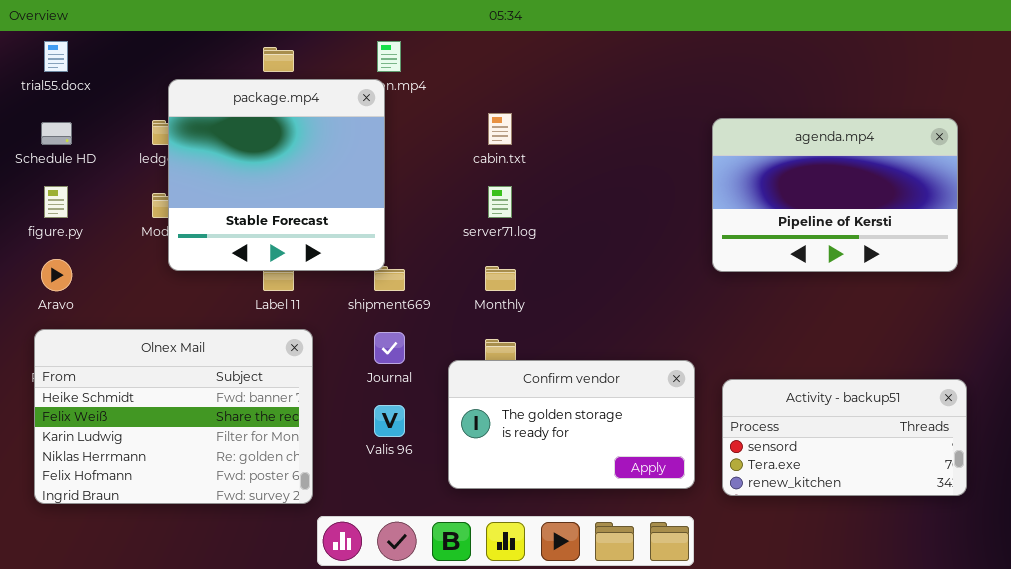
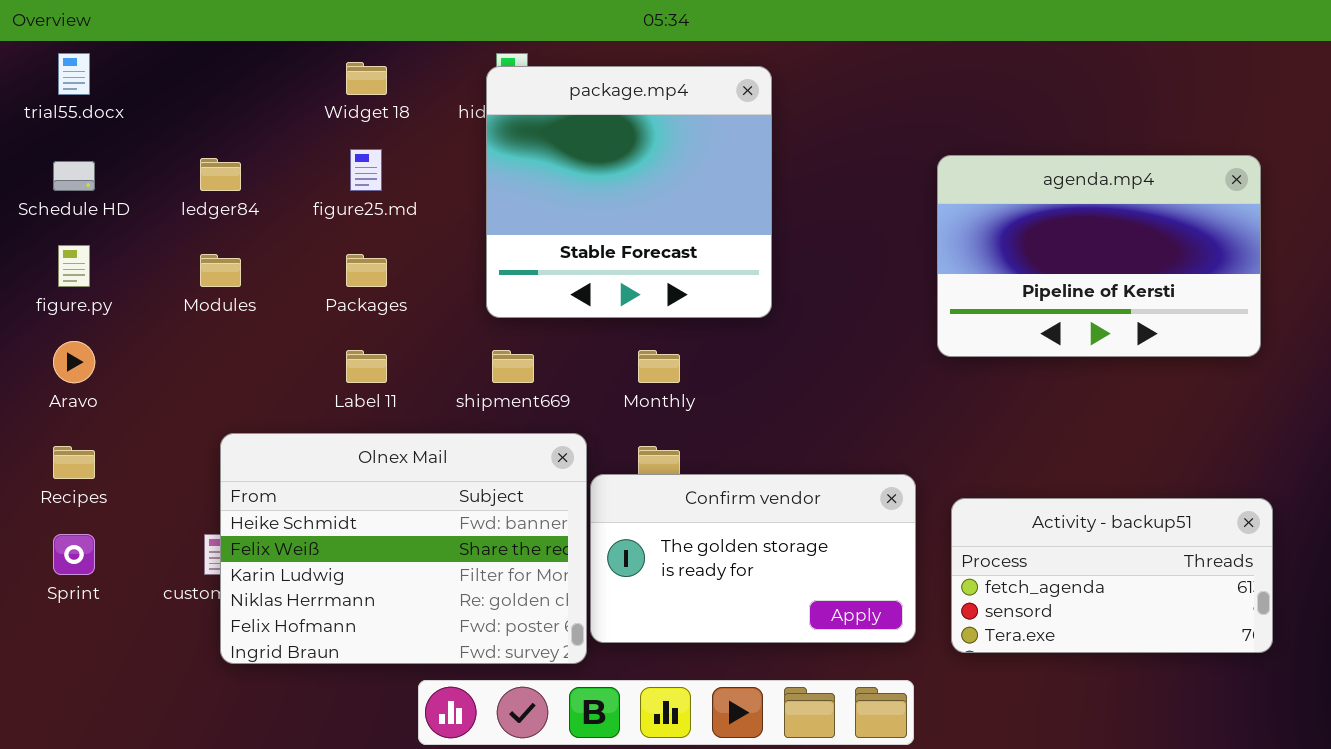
package.mp4: [168,79,385,271] -> [486,66,772,318], moved
Olnex Mail: [34,329,313,504] -> [220,433,587,664], moved
Activity - backup51: [722,379,967,496] -> [951,498,1273,653], scrolled up 1 row

